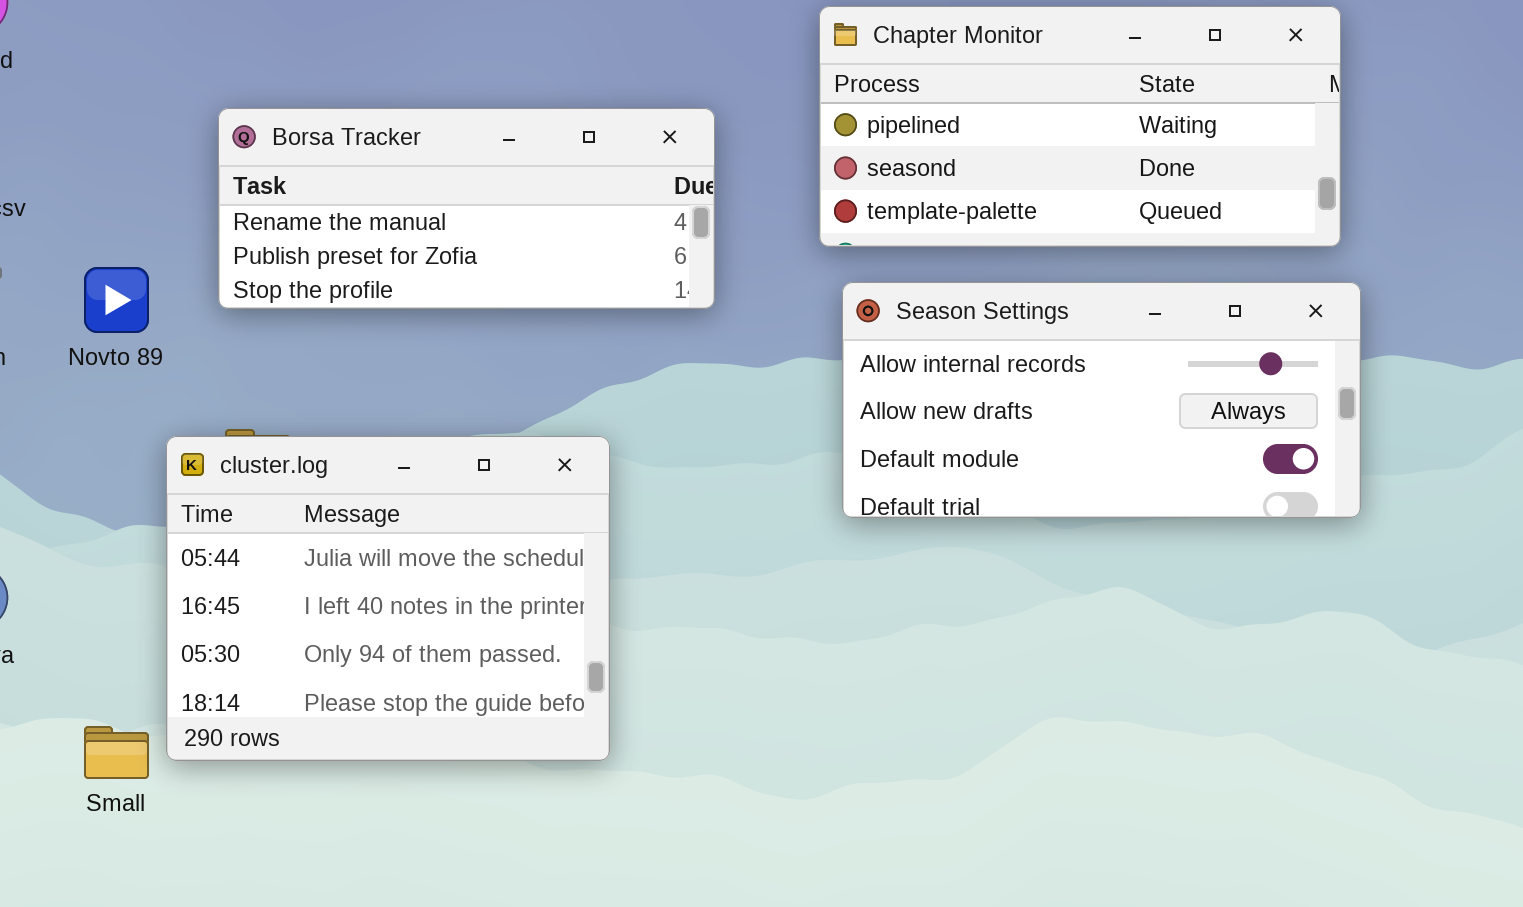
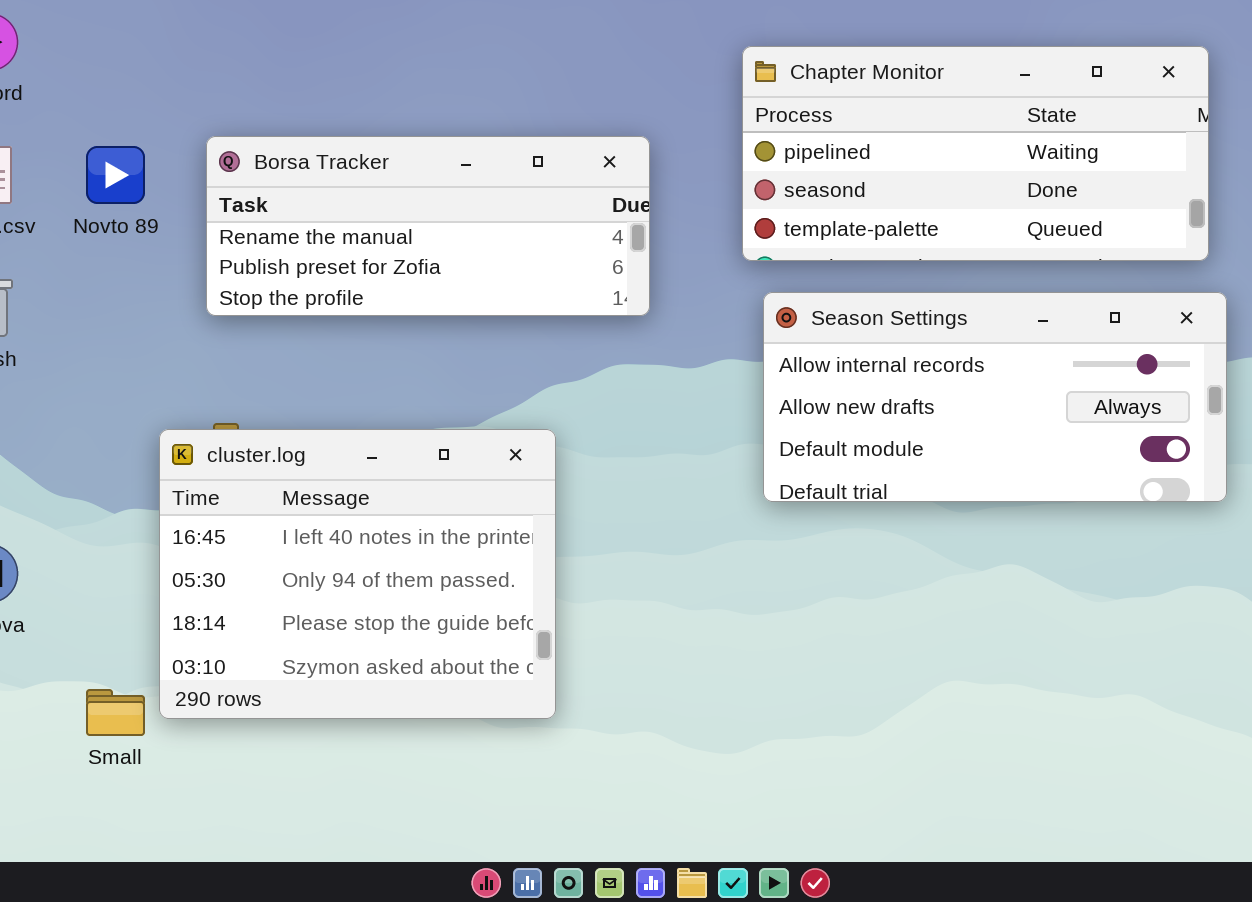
Novto 89: [84,267,149,333] -> [86,146,145,204], moved
cluster.log: [166,436,610,761] -> [159,429,556,719], scrolled down 1 row

